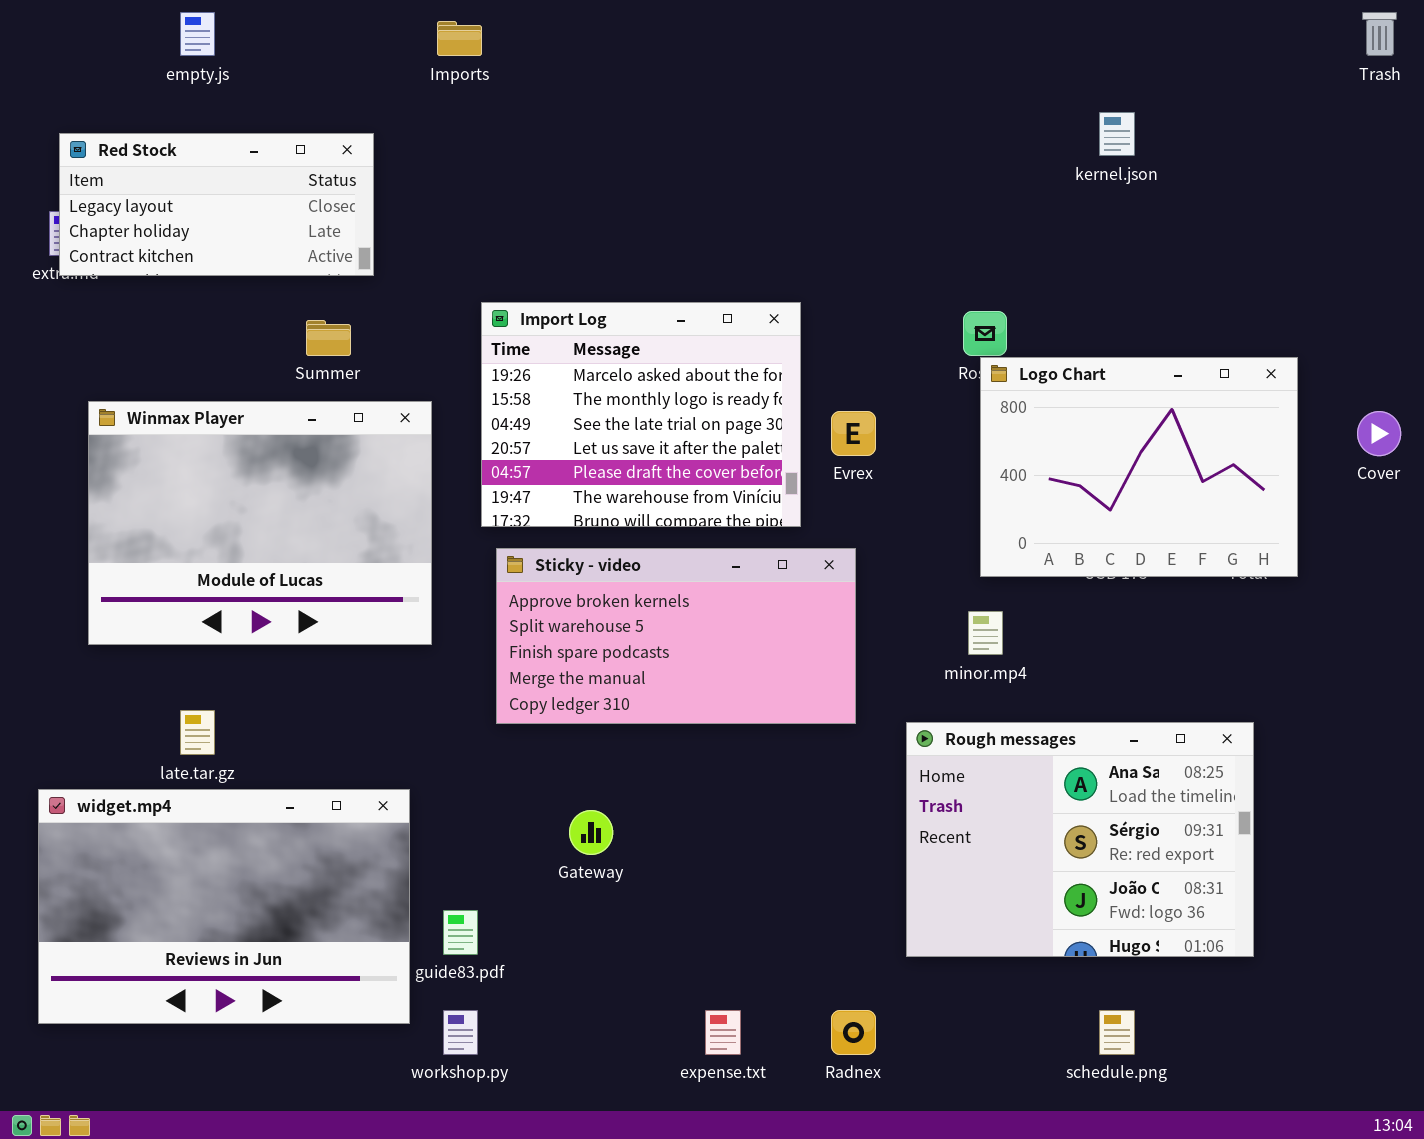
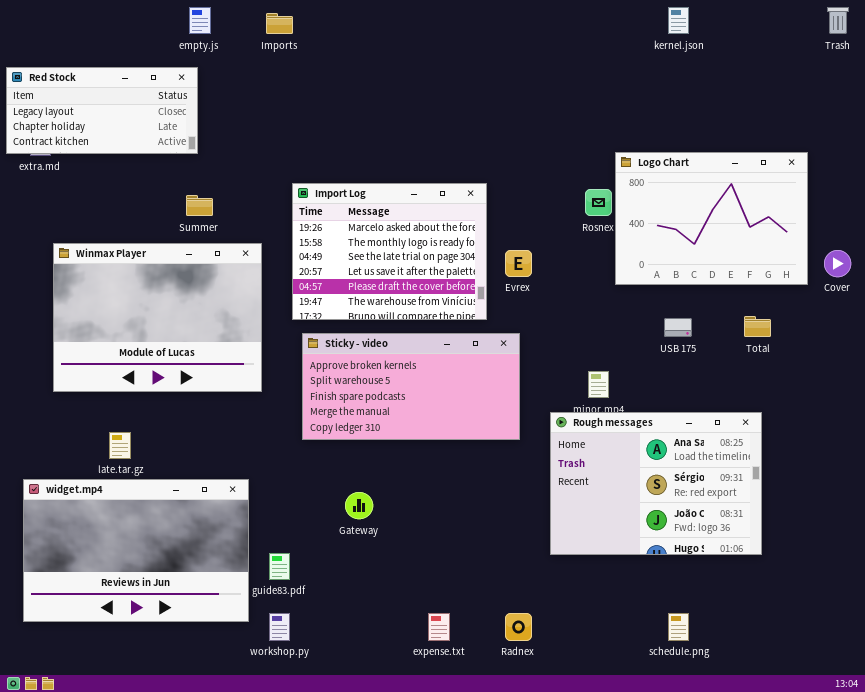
empty.js: [180,12,215,56] -> [189,7,211,34], moved
kernel.json: [1099,112,1135,156] -> [668,7,689,34], moved
Red Stock: [59,133,374,276] -> [6,67,198,154], moved
Logo Chart: [980,357,1298,577] -> [615,152,808,285], moved
Rough messages: [906,722,1254,957] -> [550,412,762,555], moved

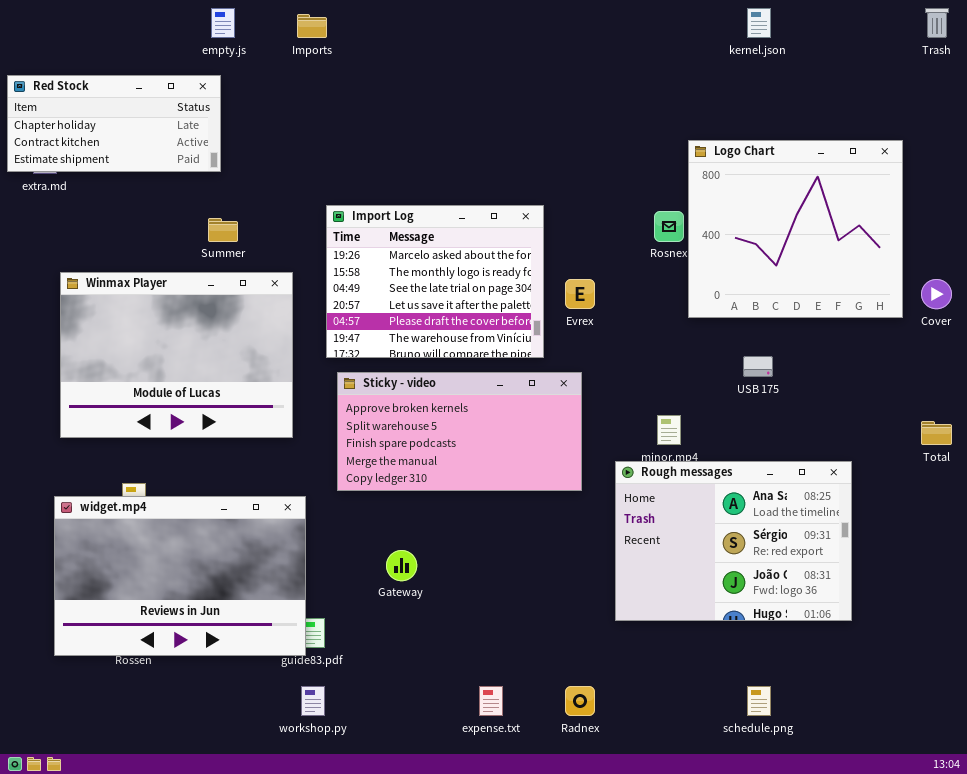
Red Stock: [6,67,198,154] -> [7,75,221,172], scrolled down 1 row
Logo Chart: [615,152,808,285] -> [688,140,903,318], resized
Total: [744,316,771,337] -> [921,421,952,445], moved
widget.mp4: [23,479,249,622] -> [54,496,306,656], moved

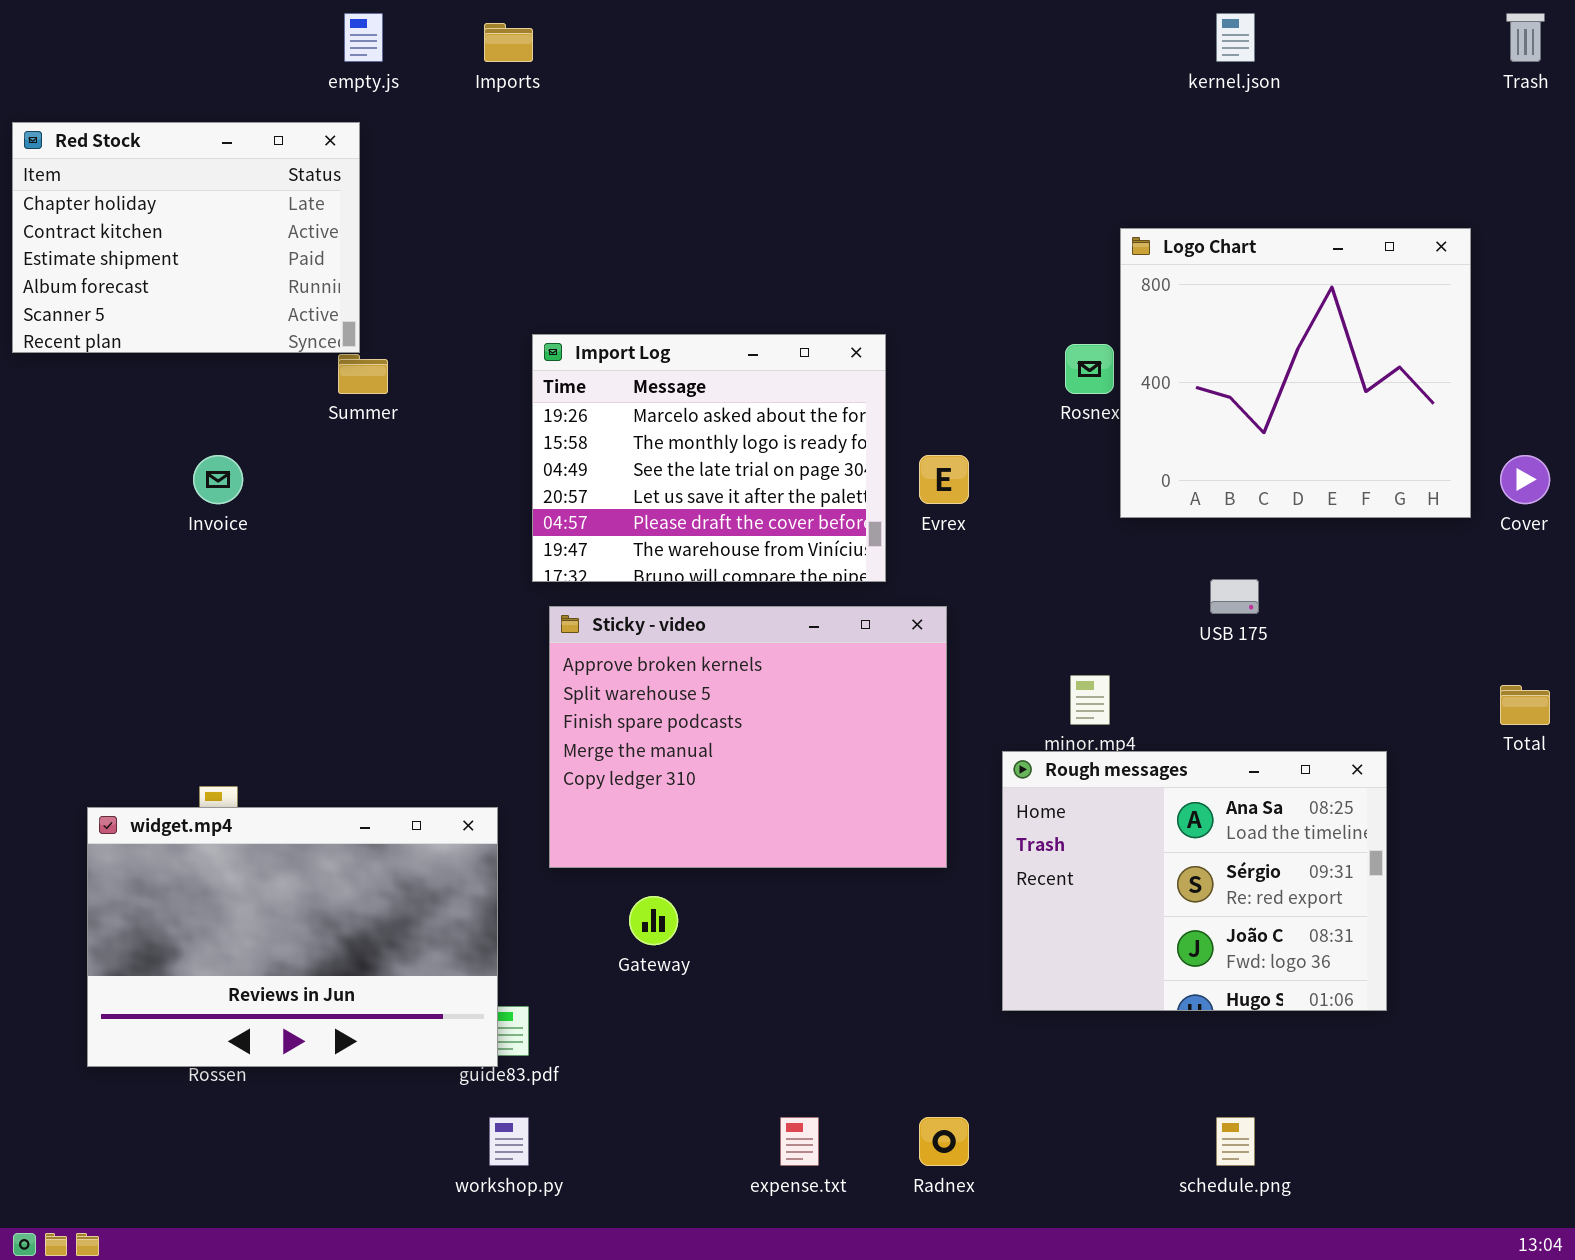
Red Stock: [7,75,221,172] -> [12,122,360,353], resized
Winmax Player: [60,272,293,438] -> none, closed
Sticky - video: [337,372,582,491] -> [549,606,947,868], resized

